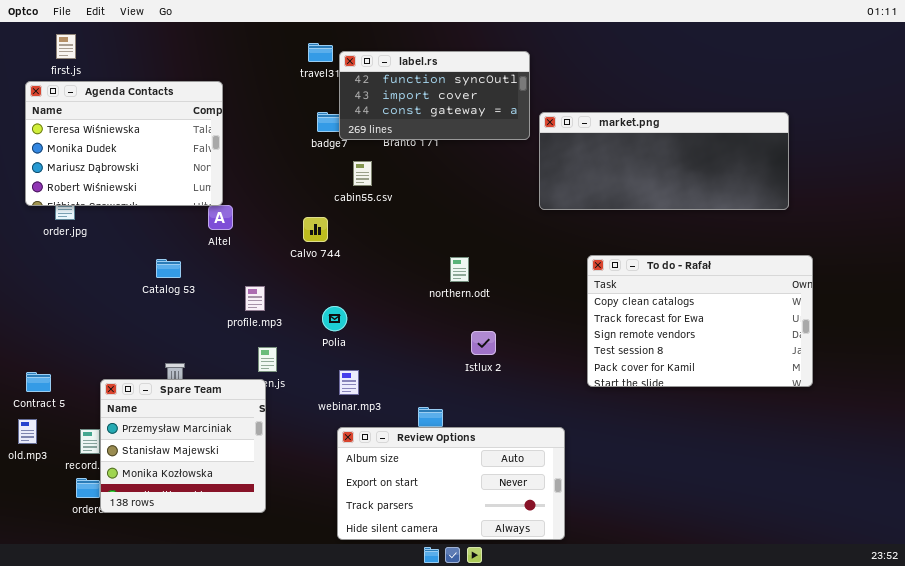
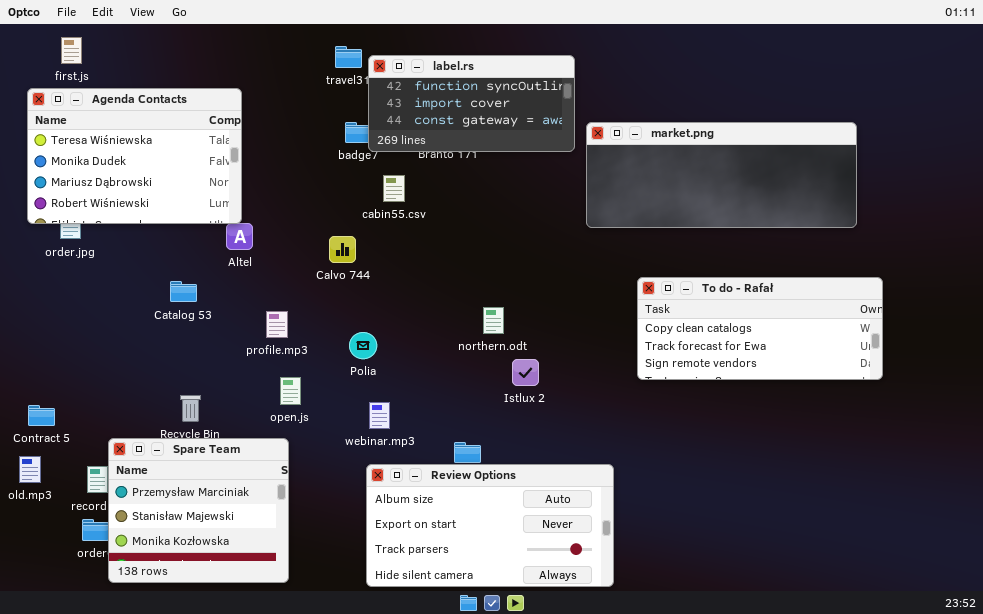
To do - Rafał: [587,255,813,387] -> [637,277,883,380], resized
northern.odt: [450,257,469,282] -> [483,307,504,334], moved
Spare Team: [100,379,266,513] -> [108,438,289,583], moved

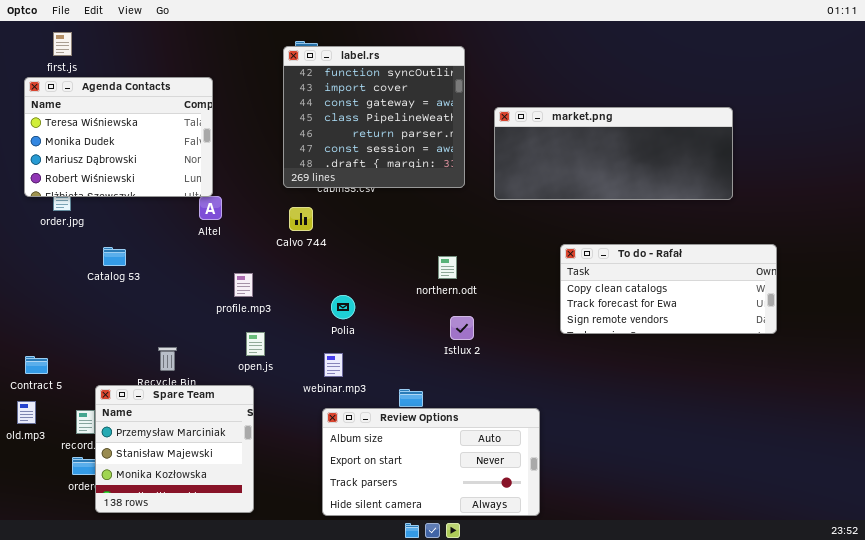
label.rs: [368,55,575,152] -> [283,46,465,188], moved, resized
market.png: [586,122,857,228] -> [494,107,733,200], moved
Catalog 53: [170,281,197,302] -> [103,247,126,266], moved
northern.odt: [483,307,504,334] -> [438,256,457,279], moved
Polia: [349,332,377,359] -> [331,295,355,319], moved

